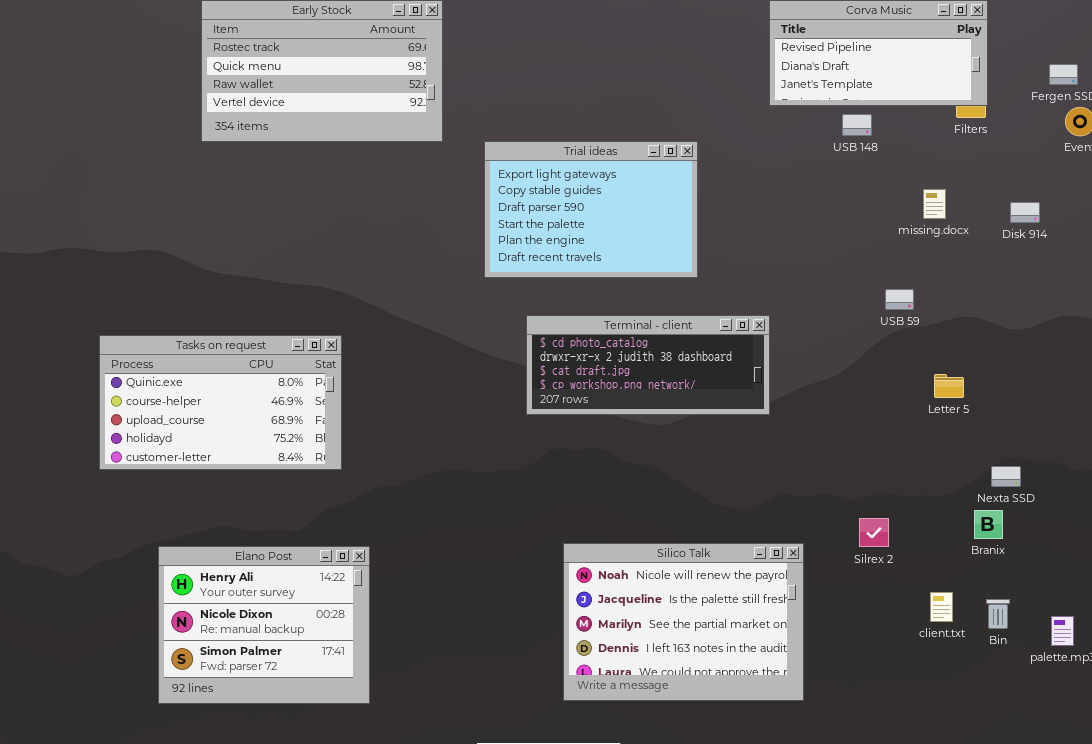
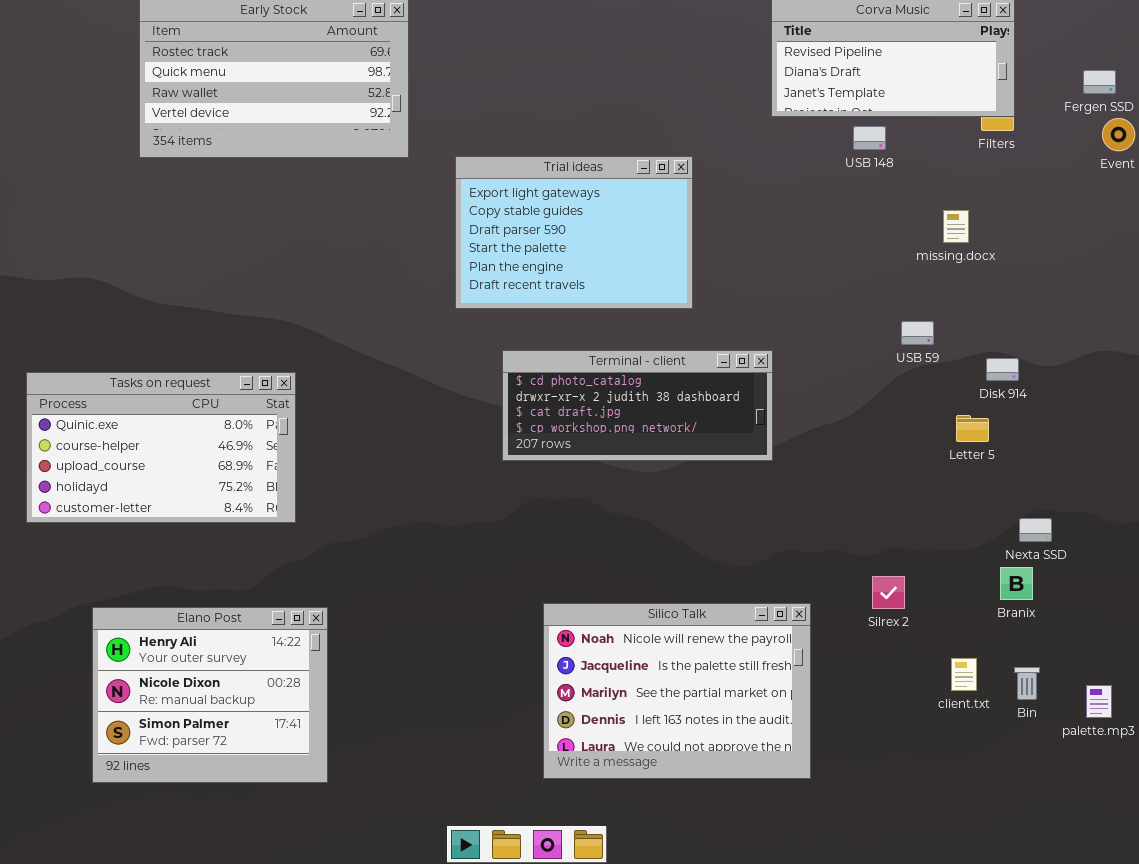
Disk 914: [1010,202,1040,223] -> [986,358,1019,381], moved

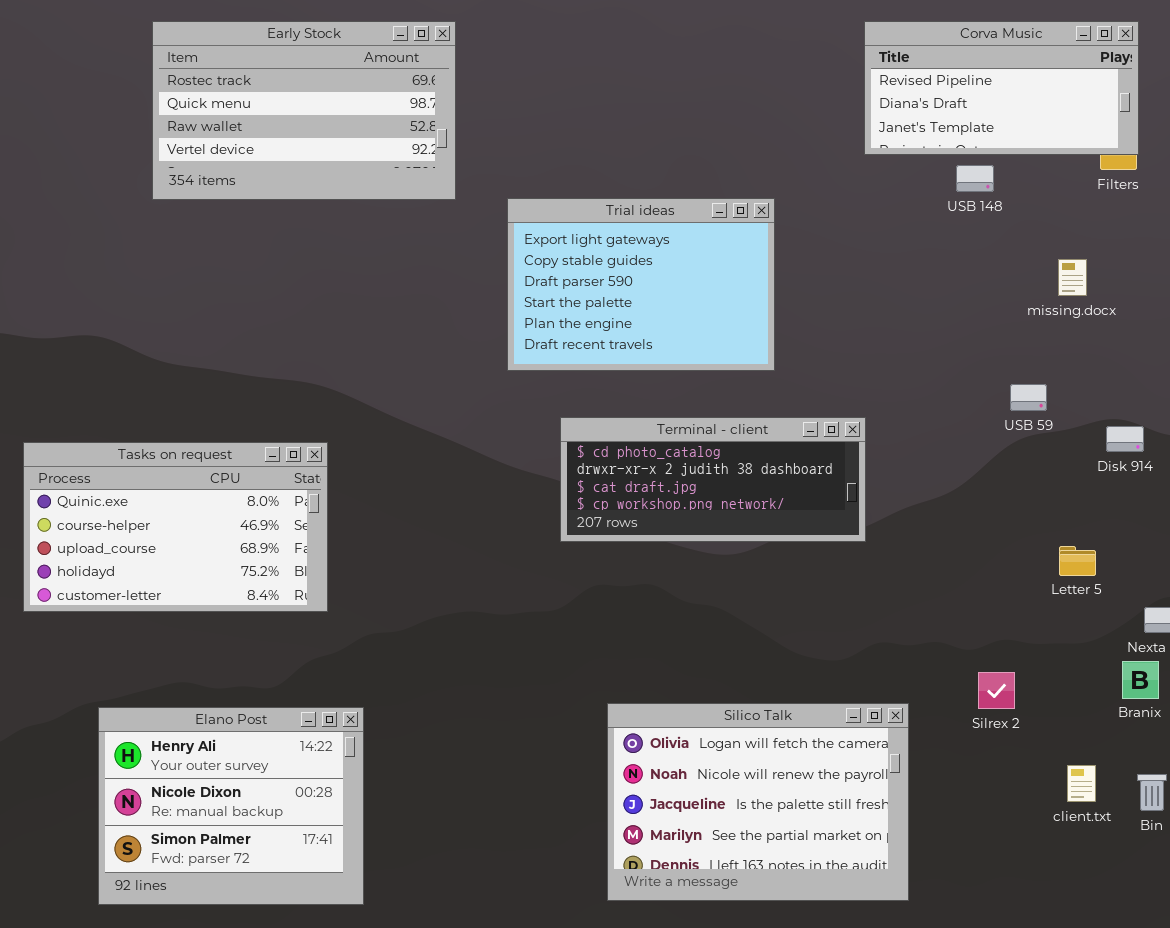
Letter 5: [956,415,989,442] -> [1059,546,1096,576], moved
Silico Talk: [543,603,811,779] -> [607,703,909,901], scrolled up 1 row

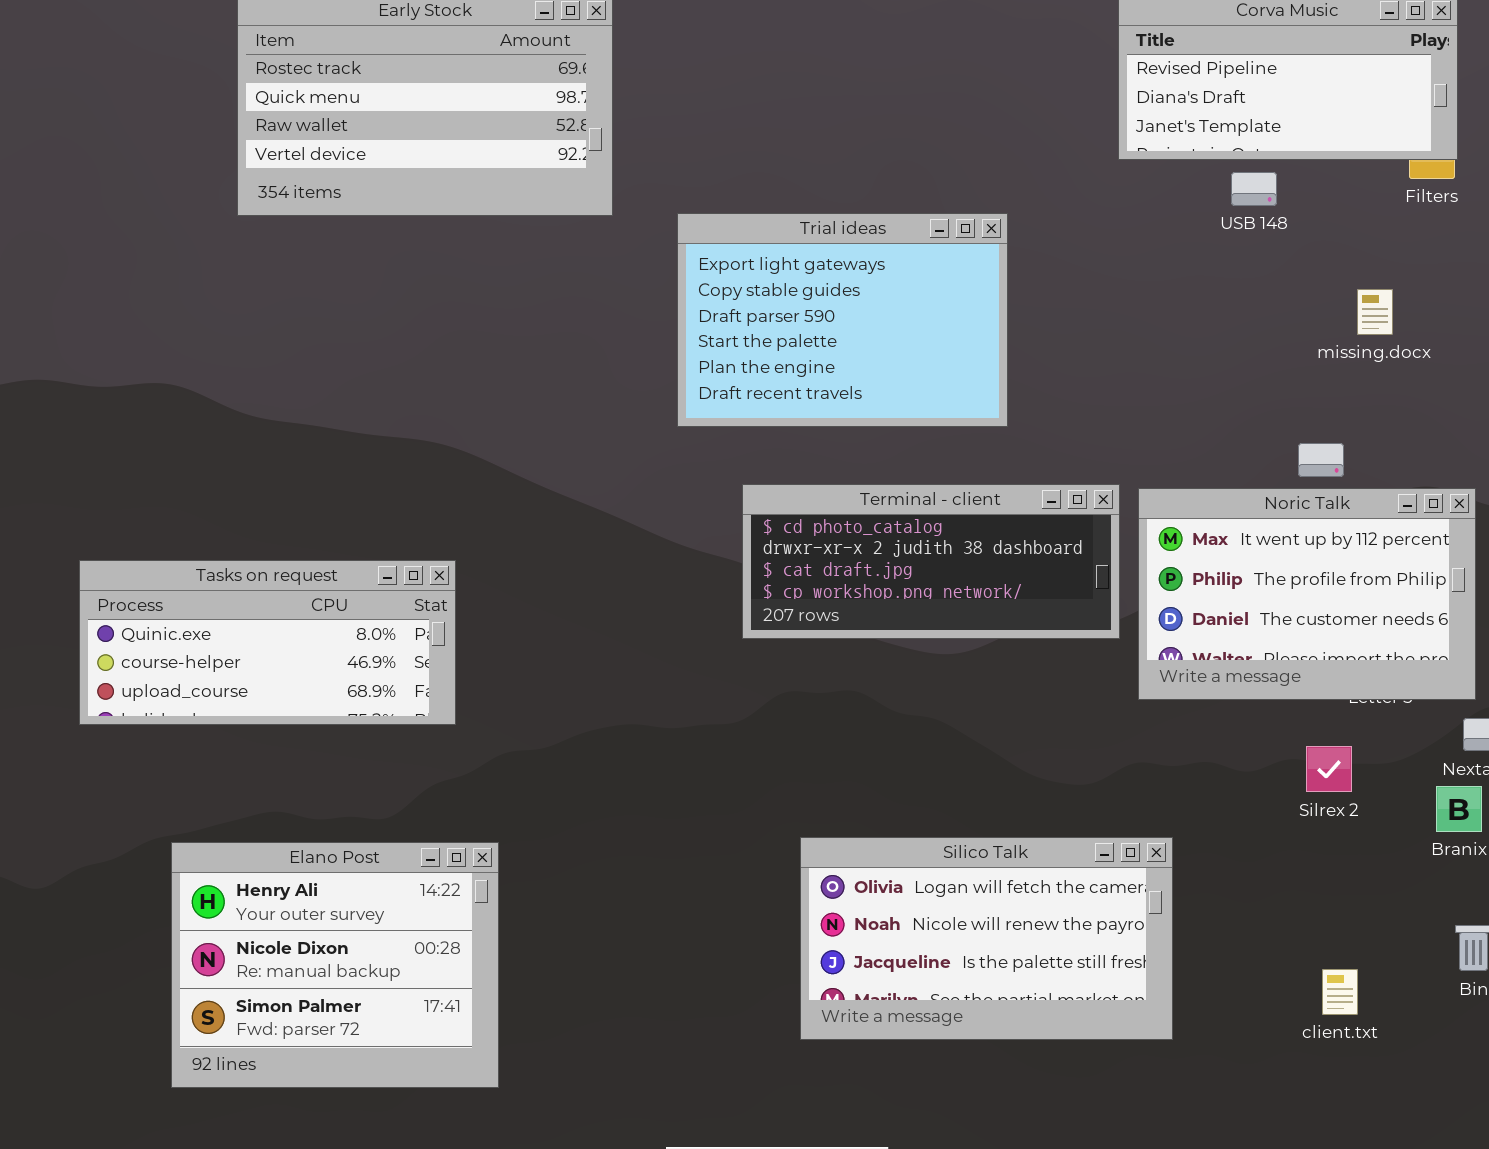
Noric Talk: none -> [1138,488,1476,700], opened
Tasks on request: [23,442,328,612] -> [79,560,456,725], resized
Silrex 2: [978,672,1015,709] -> [1306,746,1352,792], moved
Silico Talk: [607,703,909,901] -> [800,837,1173,1040], resized
client.txt: [1067,765,1096,802] -> [1322,969,1358,1015], moved

